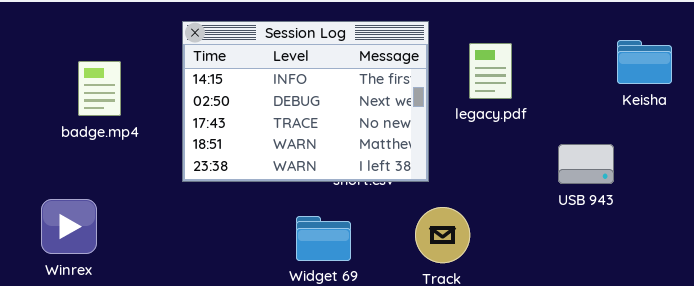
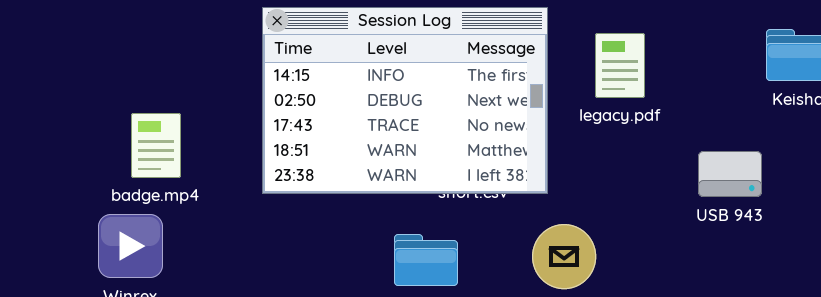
badge.mp4: [78,61,121,116] -> [131,113,181,178], moved

